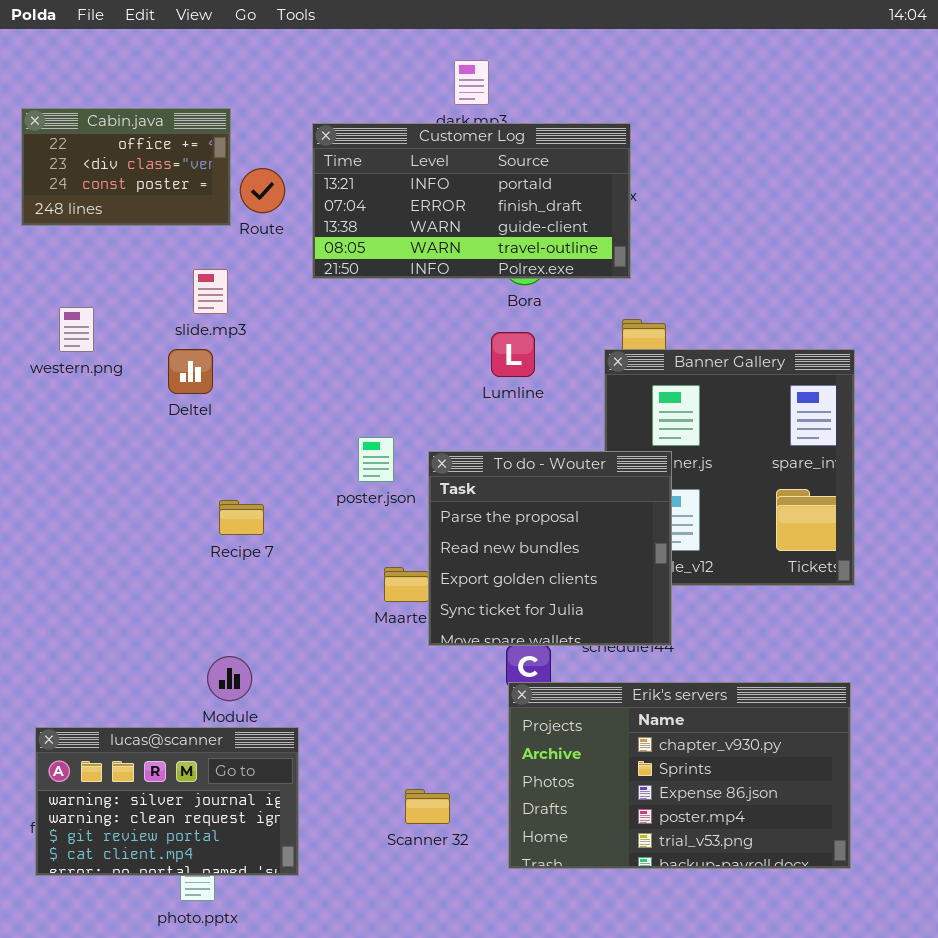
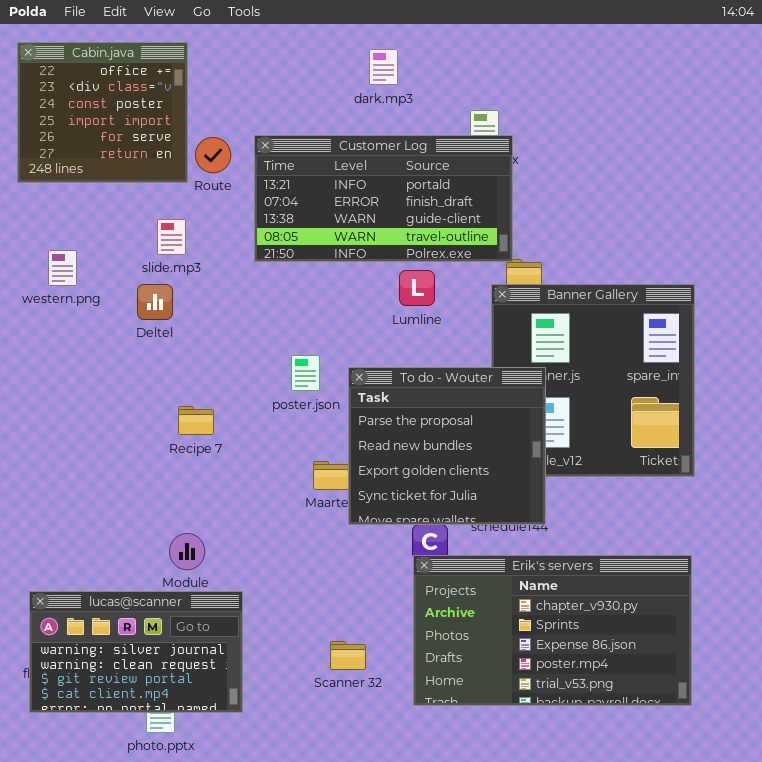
Cabin.java: [21,108,231,226] -> [17,42,188,183], resized
Customer Log: [312,123,631,279] -> [254,135,513,262], moved

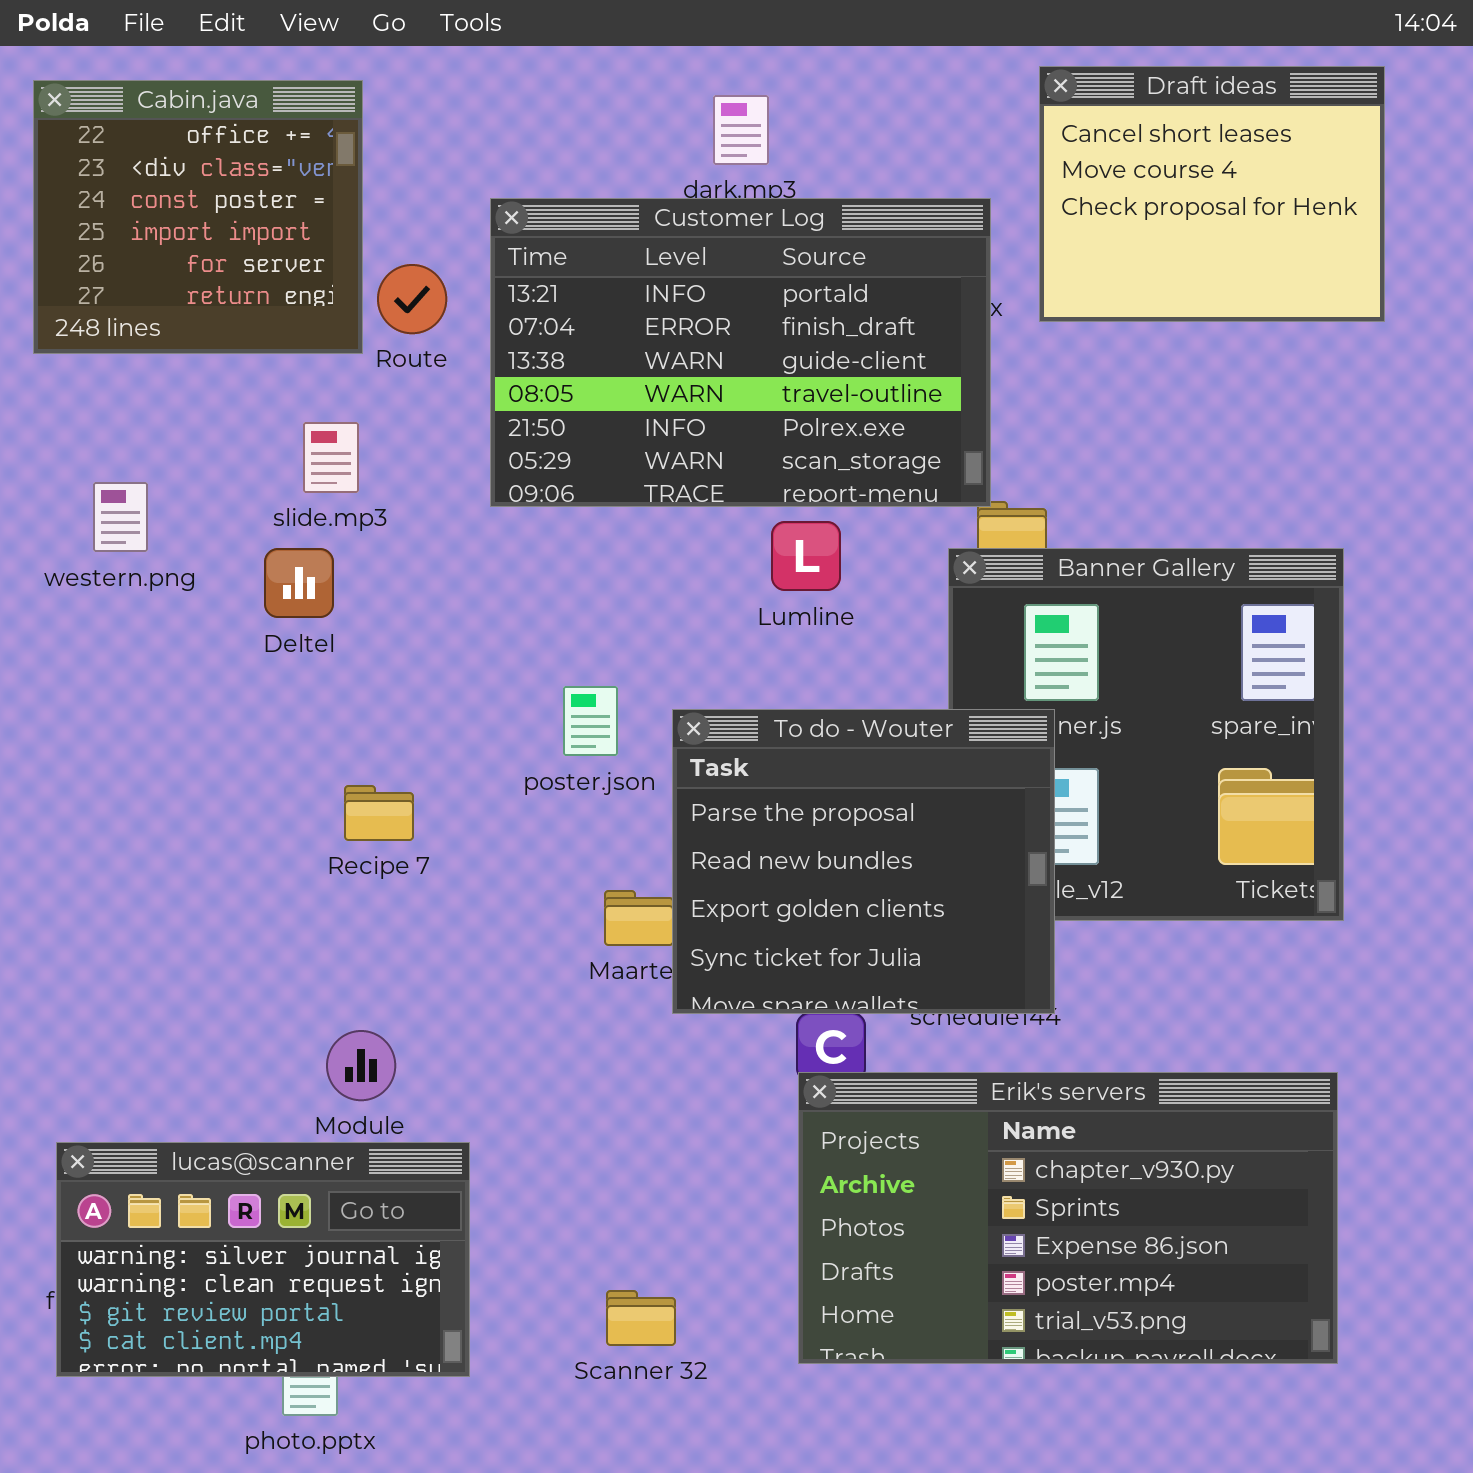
Draft ideas: none -> [1039,66,1385,322], opened
Customer Log: [254,135,513,262] -> [490,198,991,507], resized
Scanner 32: [330,641,366,670] -> [606,1290,676,1346], moved

